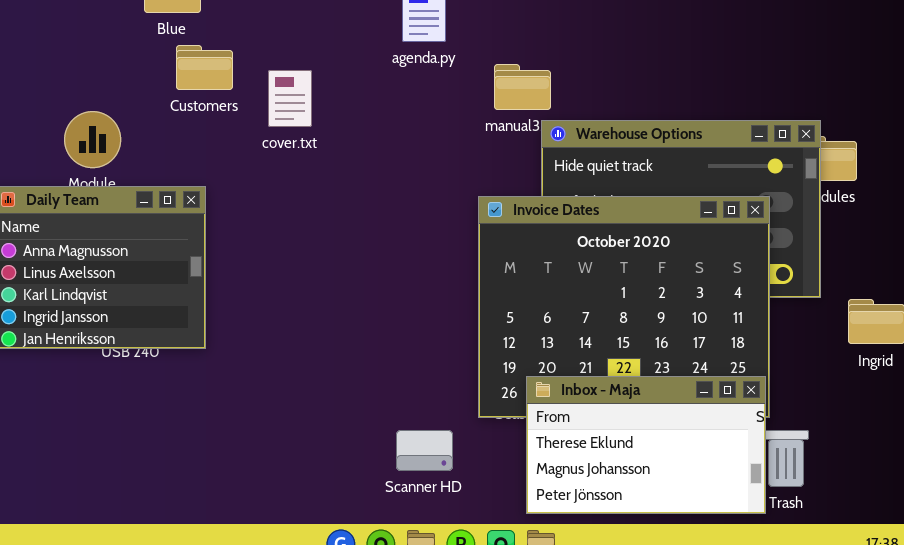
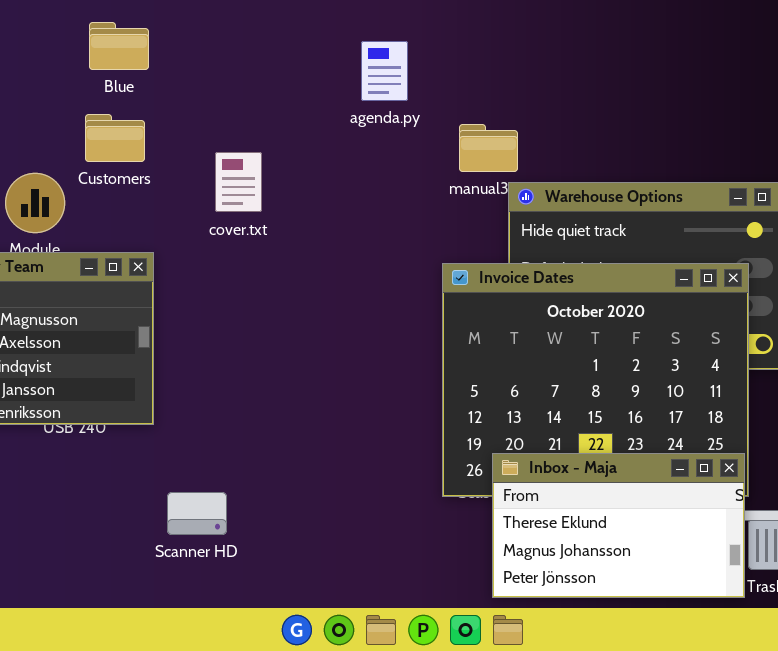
Customers: [176,45,233,90] -> [85,114,145,162], moved
cover.txt: [268,70,312,127] -> [215,152,262,212], moved
Scanner HD: [396,430,453,471] -> [167,492,227,535], moved

